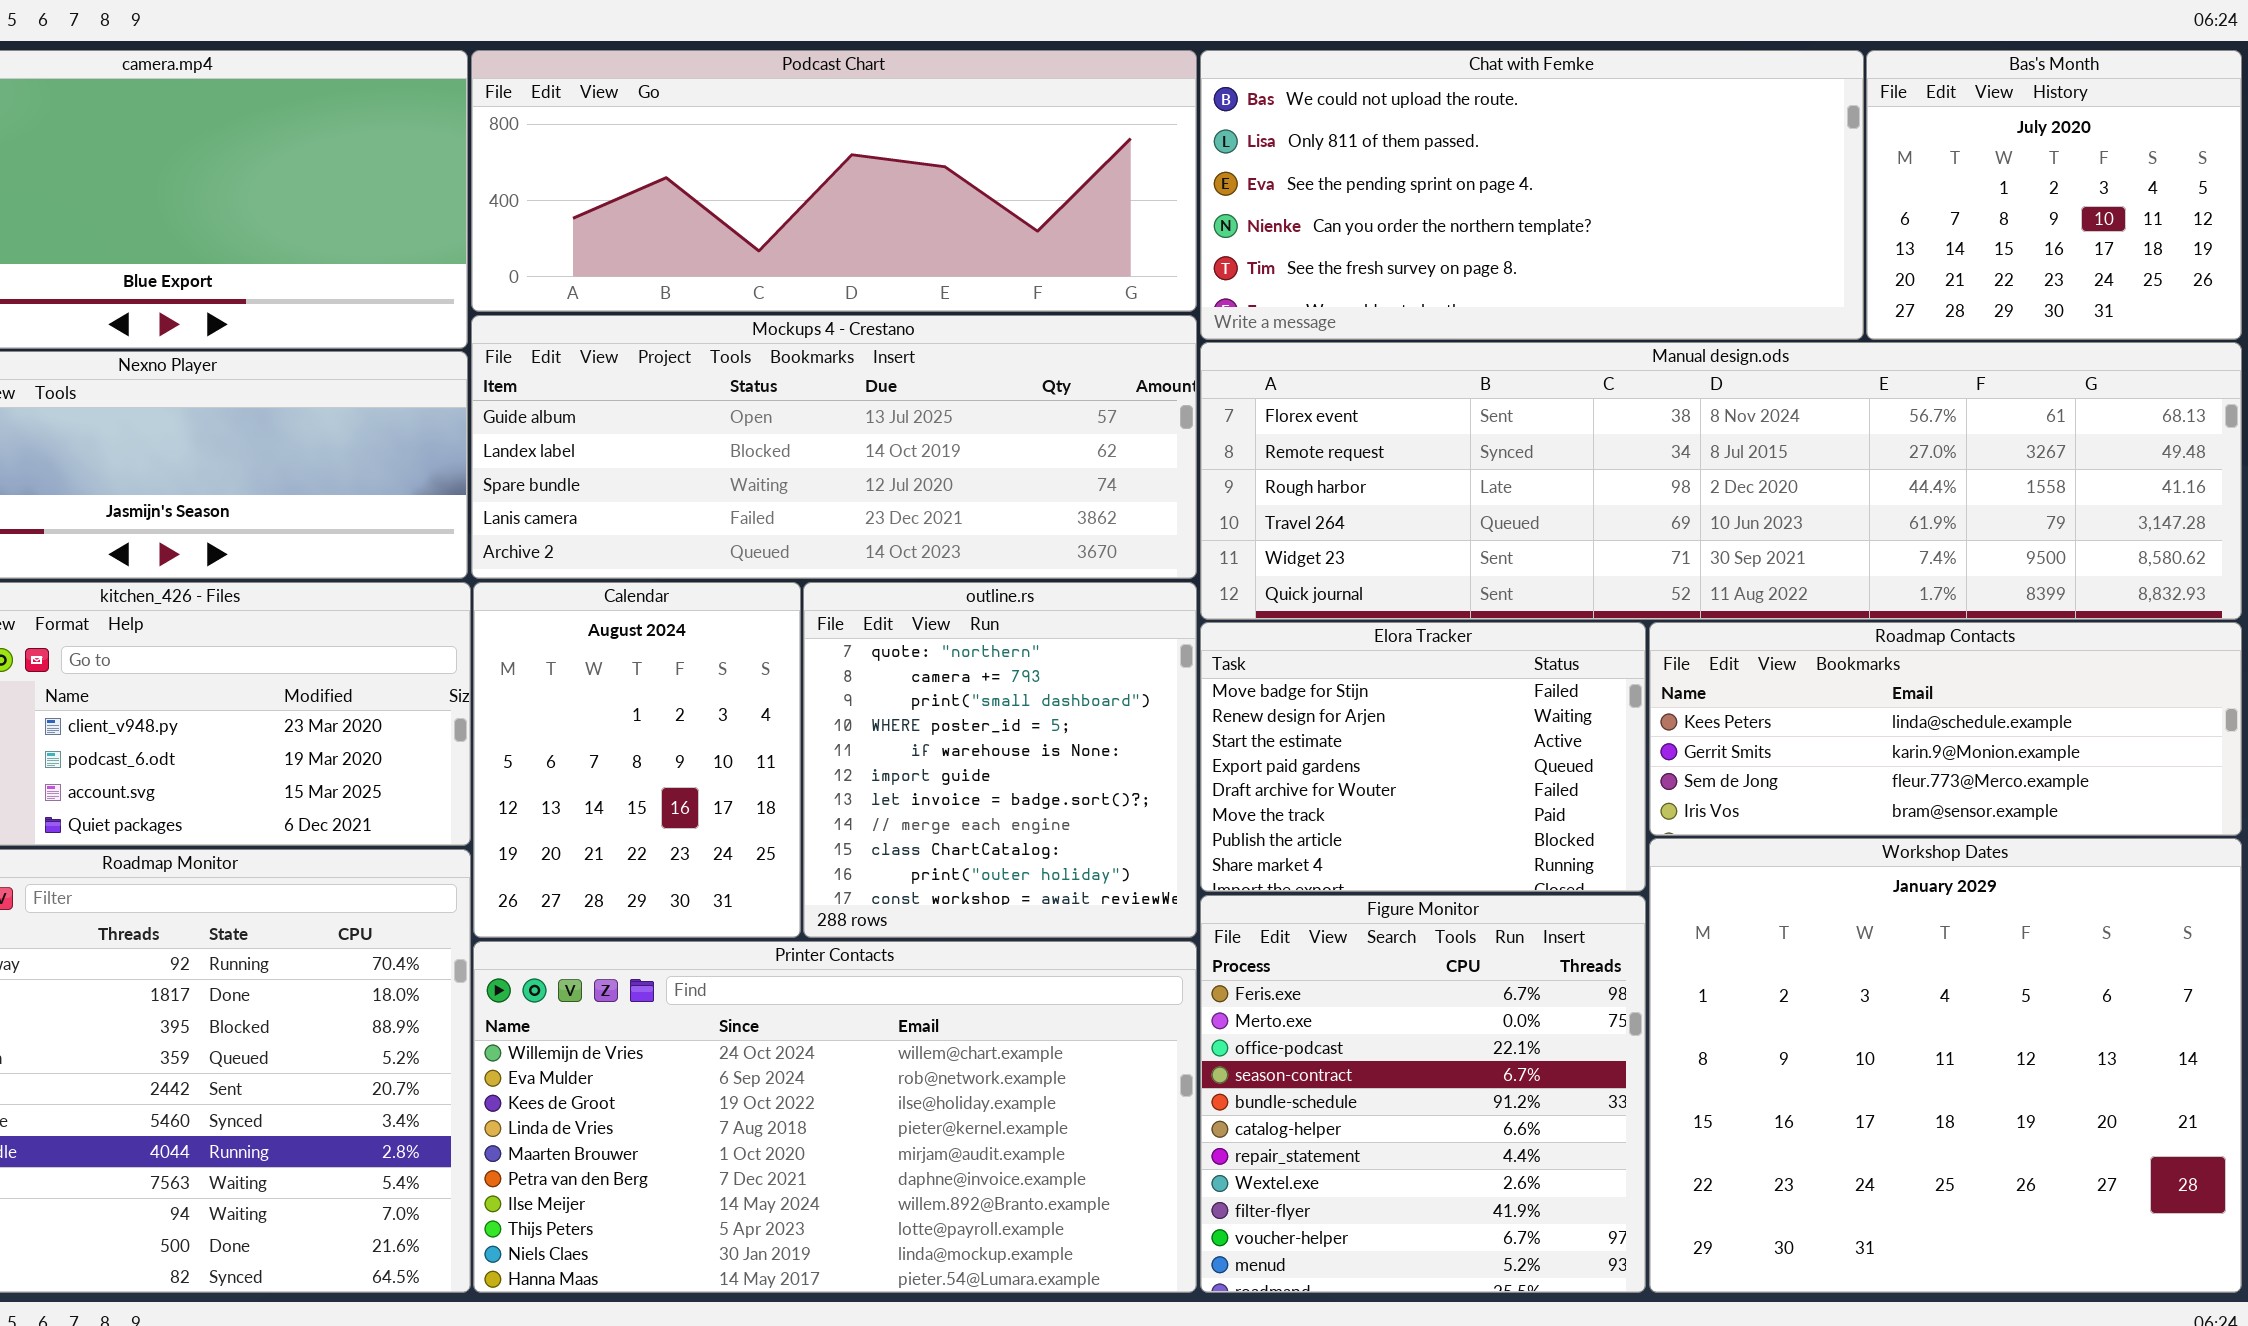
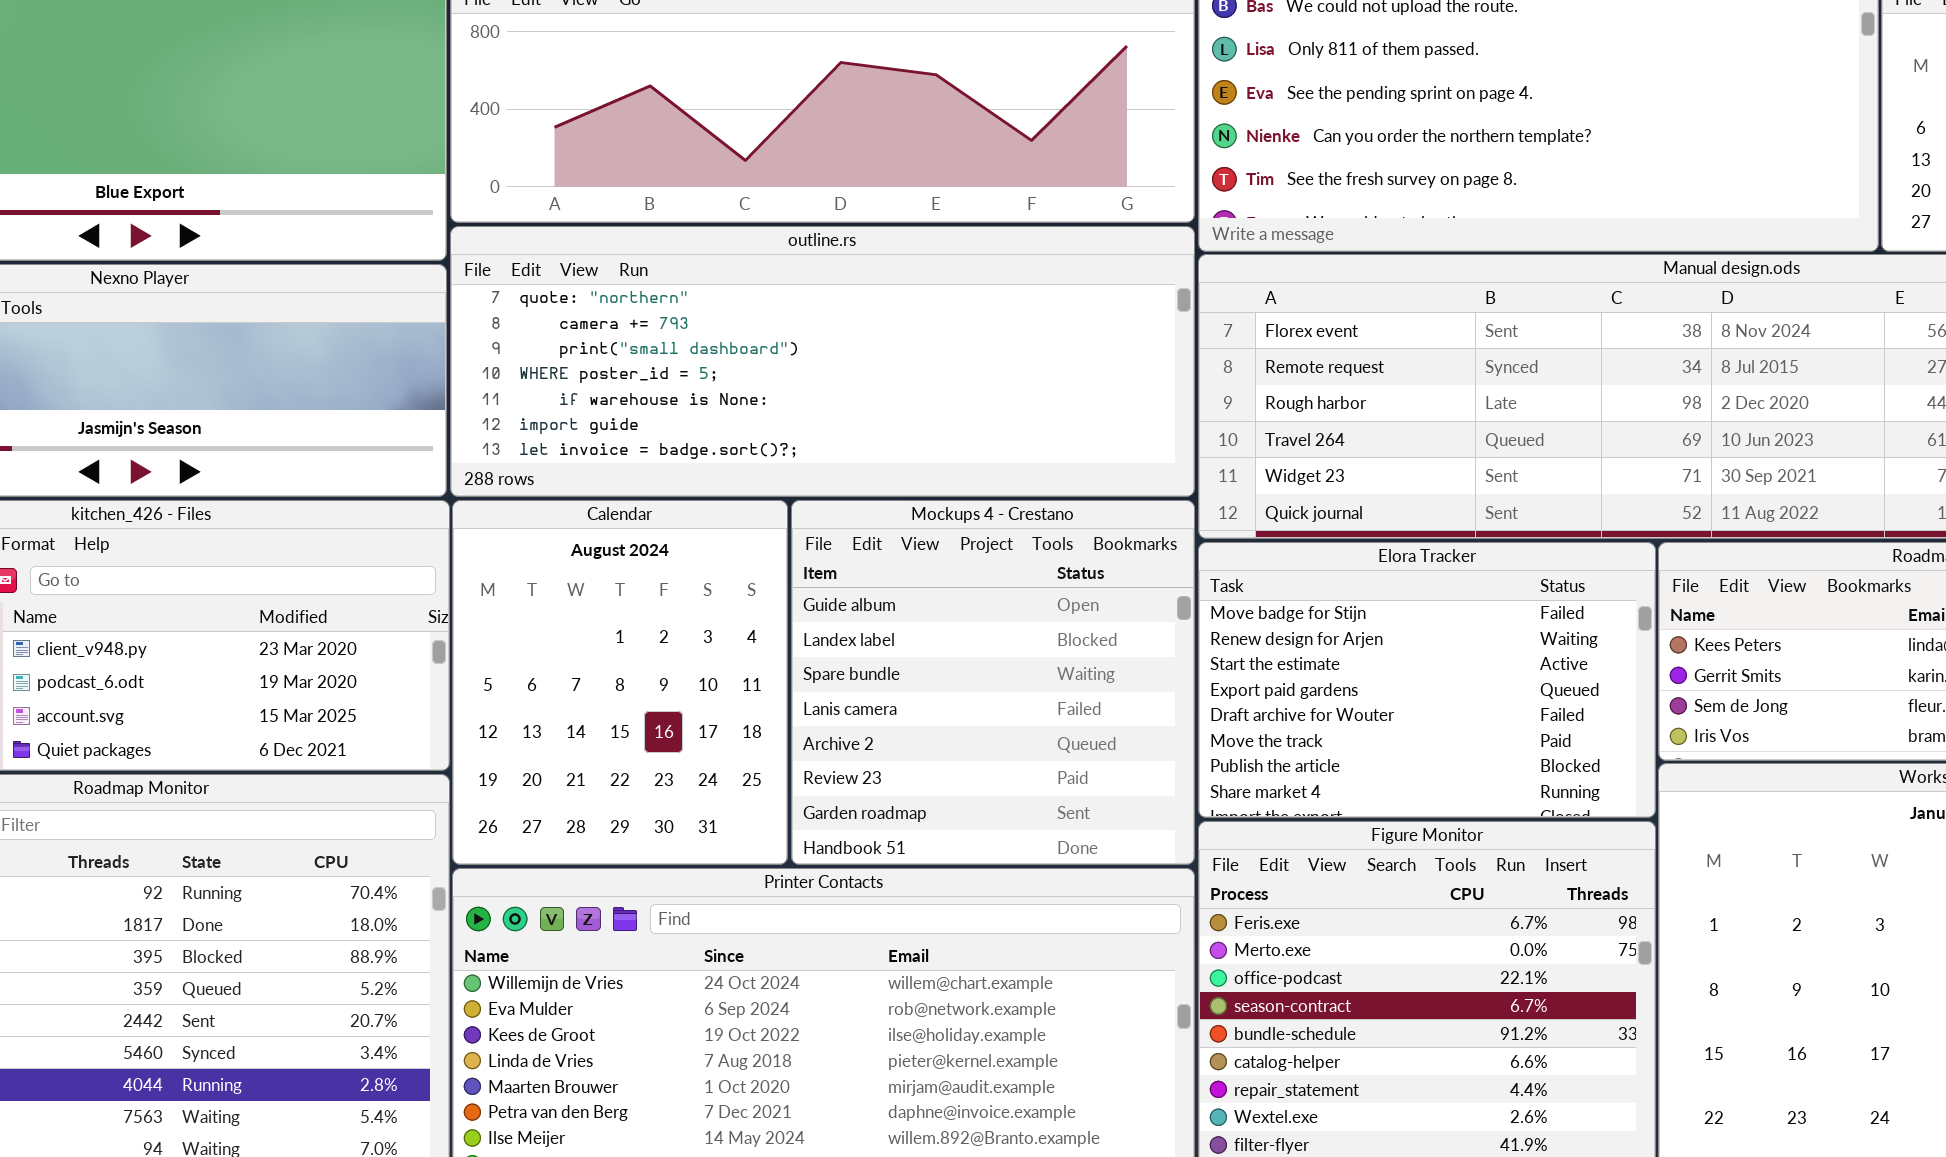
Mockups 4 - Crestano: [471,315,1197,579] -> [791,500,1195,865], moved, resized
outline.rs: [803,582,1197,938] -> [450,226,1195,497], moved, resized

